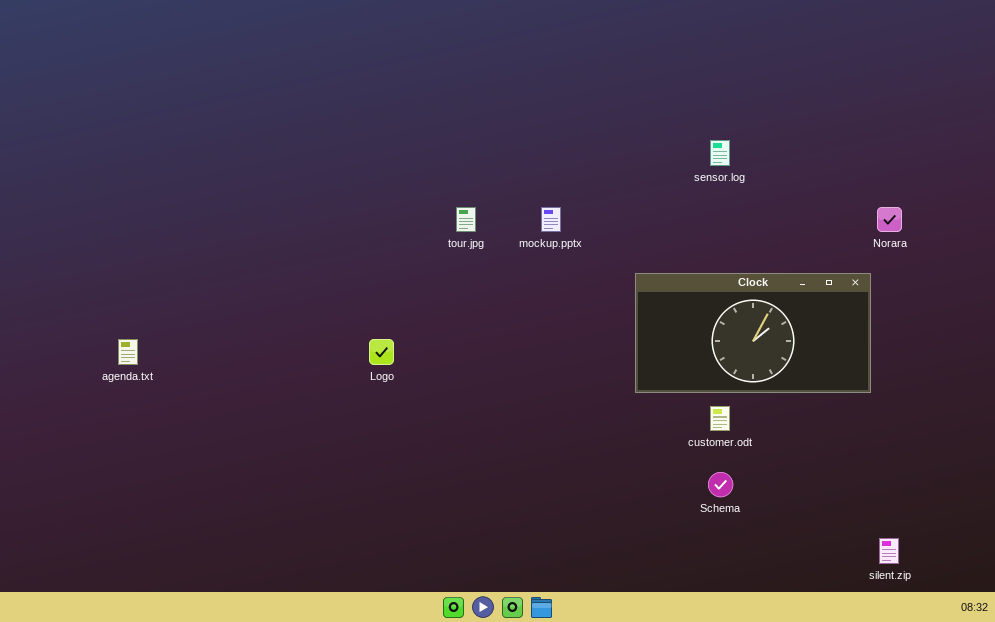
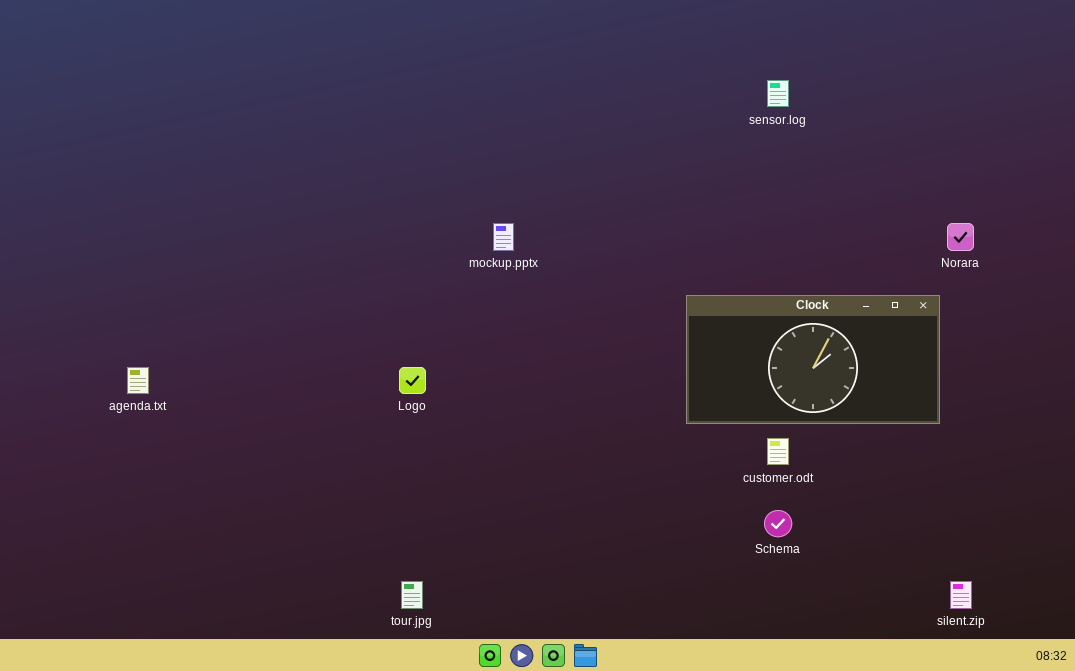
sensor.log: [710,140,730,166] -> [767,80,789,107], moved
tour.jpg: [456,207,476,232] -> [401,581,423,609], moved
mockup.pptx: [541,207,561,232] -> [493,223,514,251], moved

